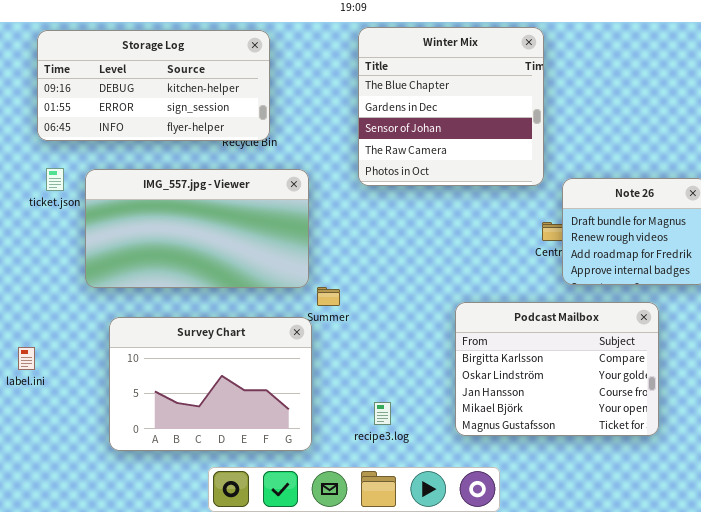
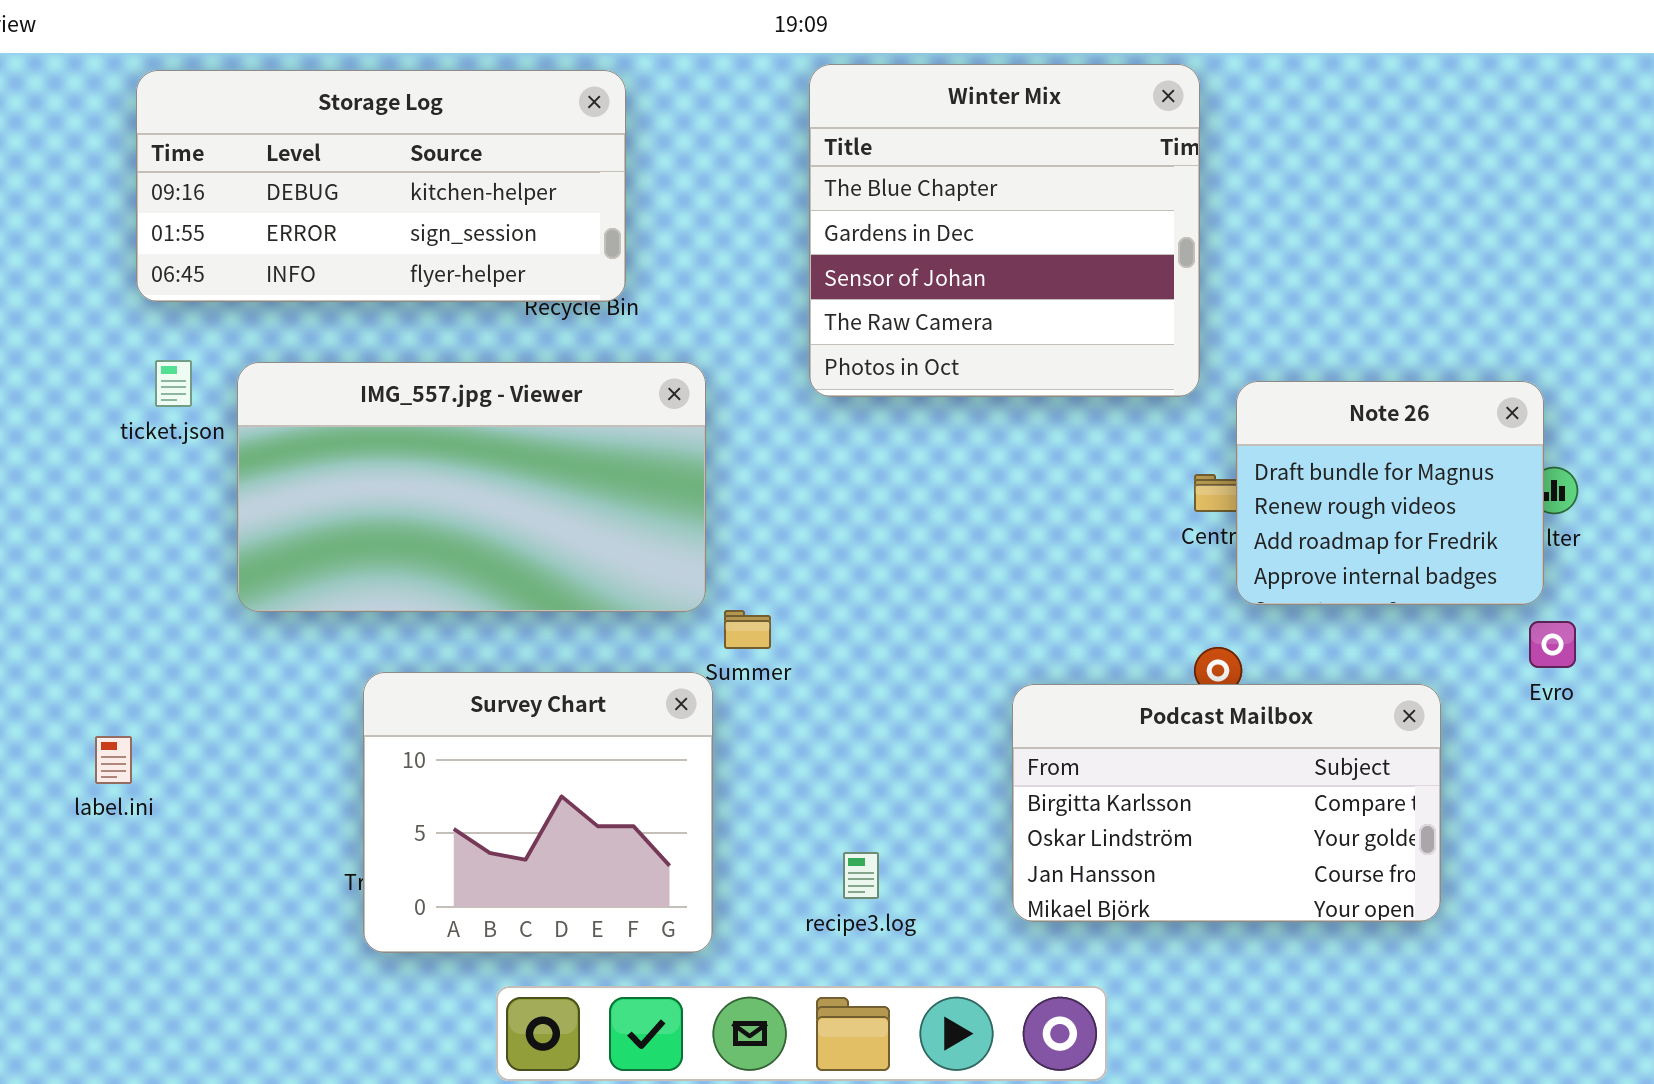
Podcast Mailbox: [455,302,659,436] -> [1012,684,1441,922], resized
Survey Chart: [109,317,312,451] -> [363,672,713,953], resized

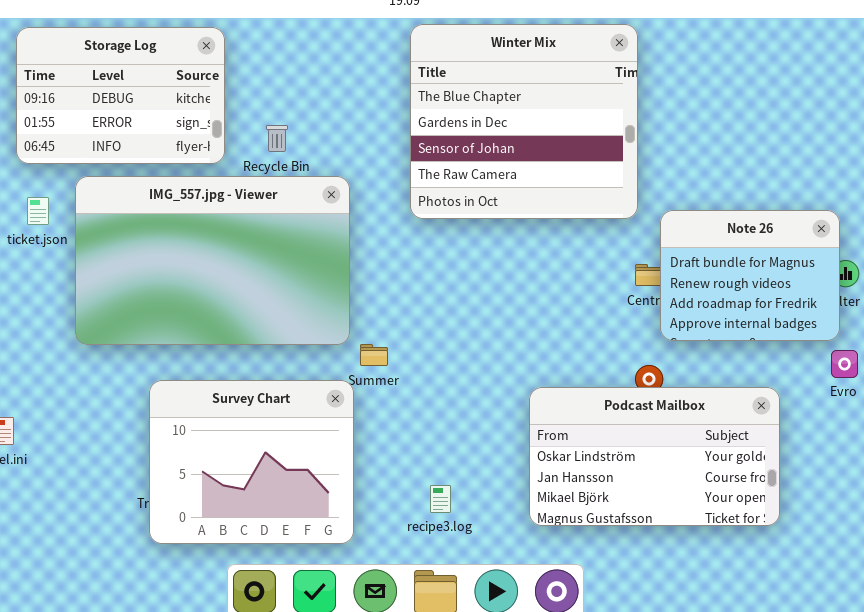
Storage Log: [136,70,626,302] -> [16,27,225,164], resized
IMG_557.jpg - Viewer: [237,362,706,612] -> [75,176,350,345], resized
Podcast Mailbox: [1012,684,1441,922] -> [529,387,780,526], scrolled down 1 row

